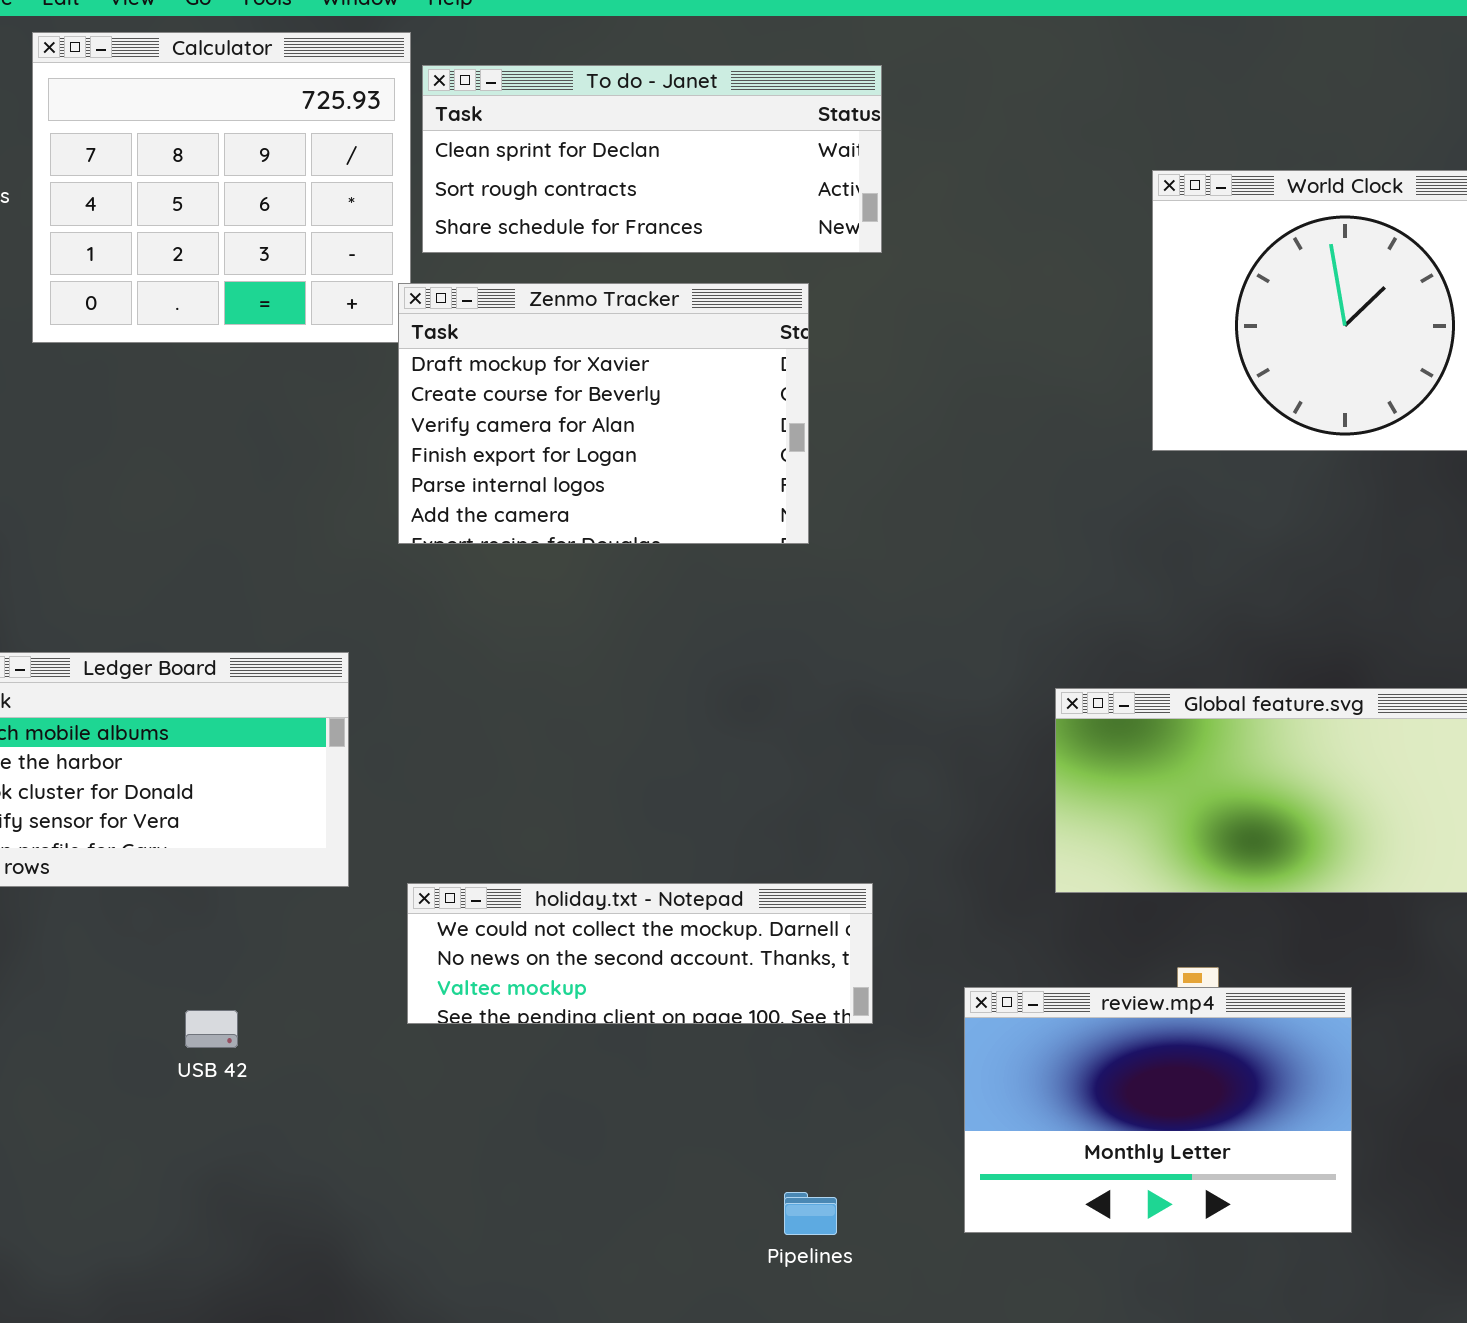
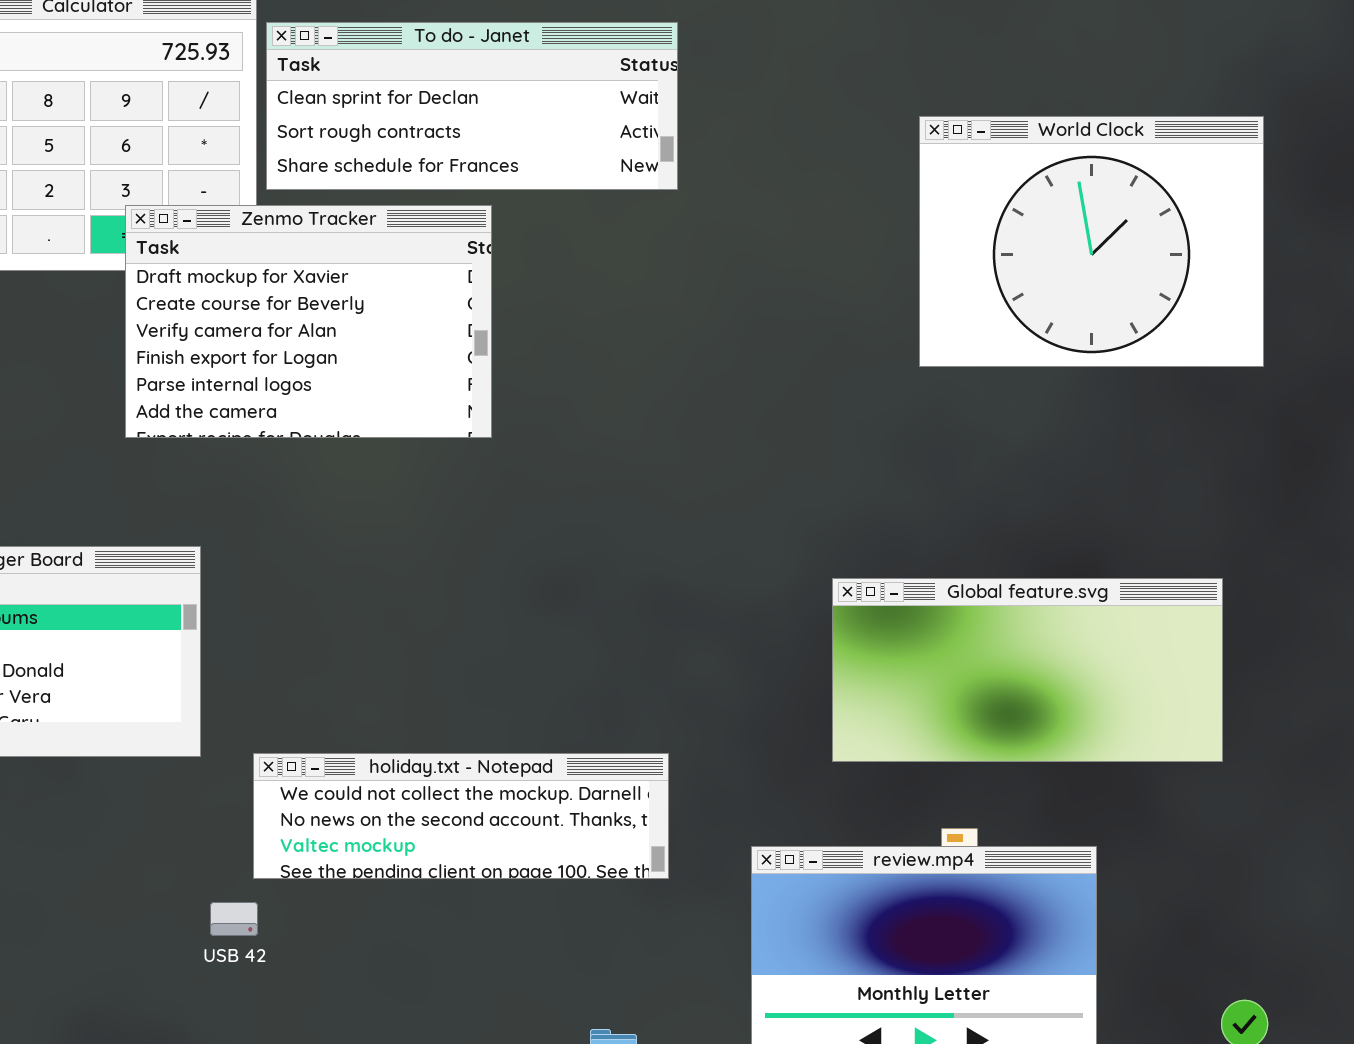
Zenmo Tracker: [398,283,809,544] -> [125,205,492,438], moved
USB 42: [185,1010,238,1048] -> [210,902,258,936], moved

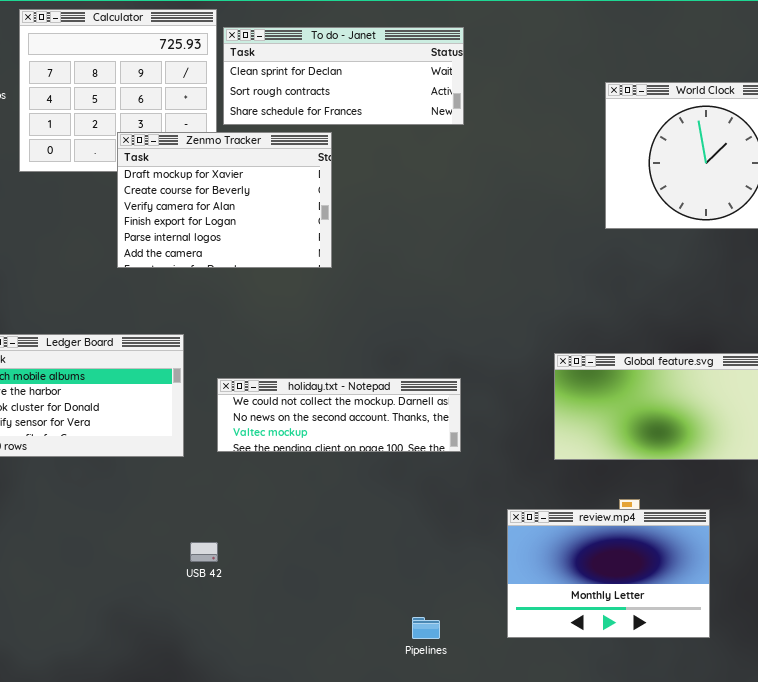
Zenmo Tracker: [125,205,492,438] -> [117,132,332,268], moved
holiday.txt - Notepad: [253,753,669,879] -> [217,378,461,452], moved

